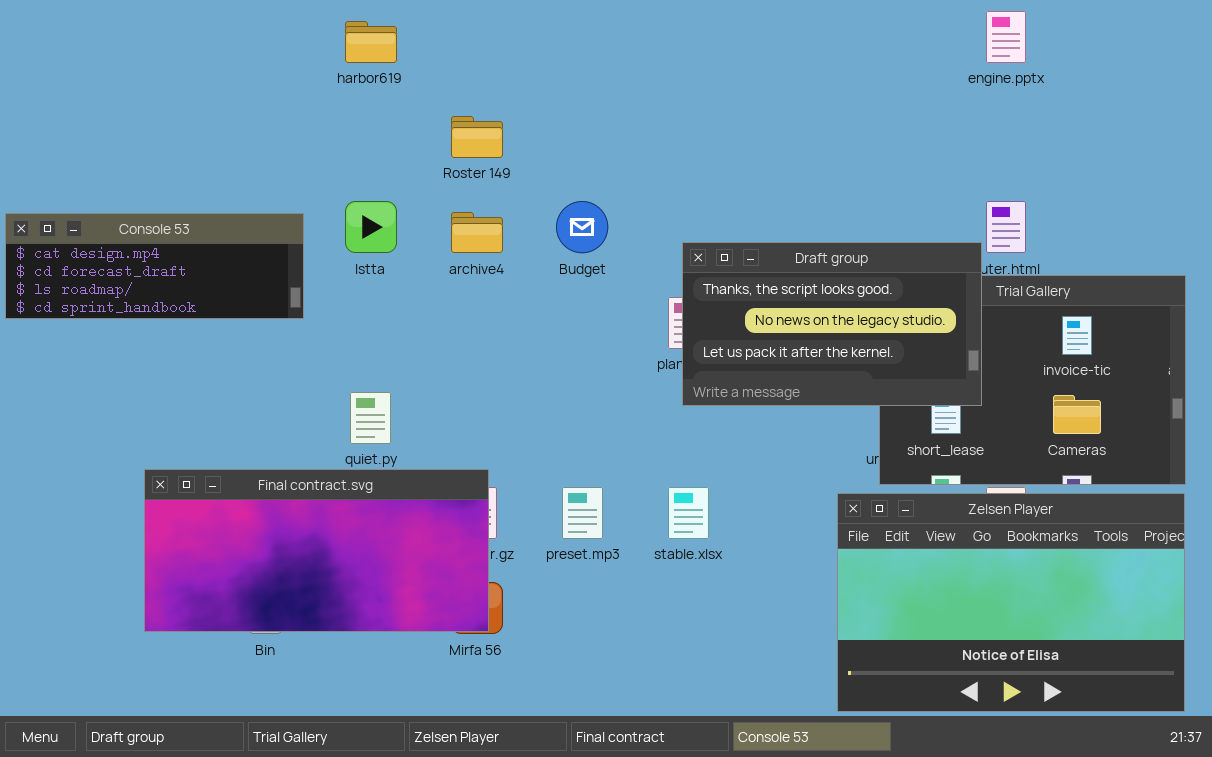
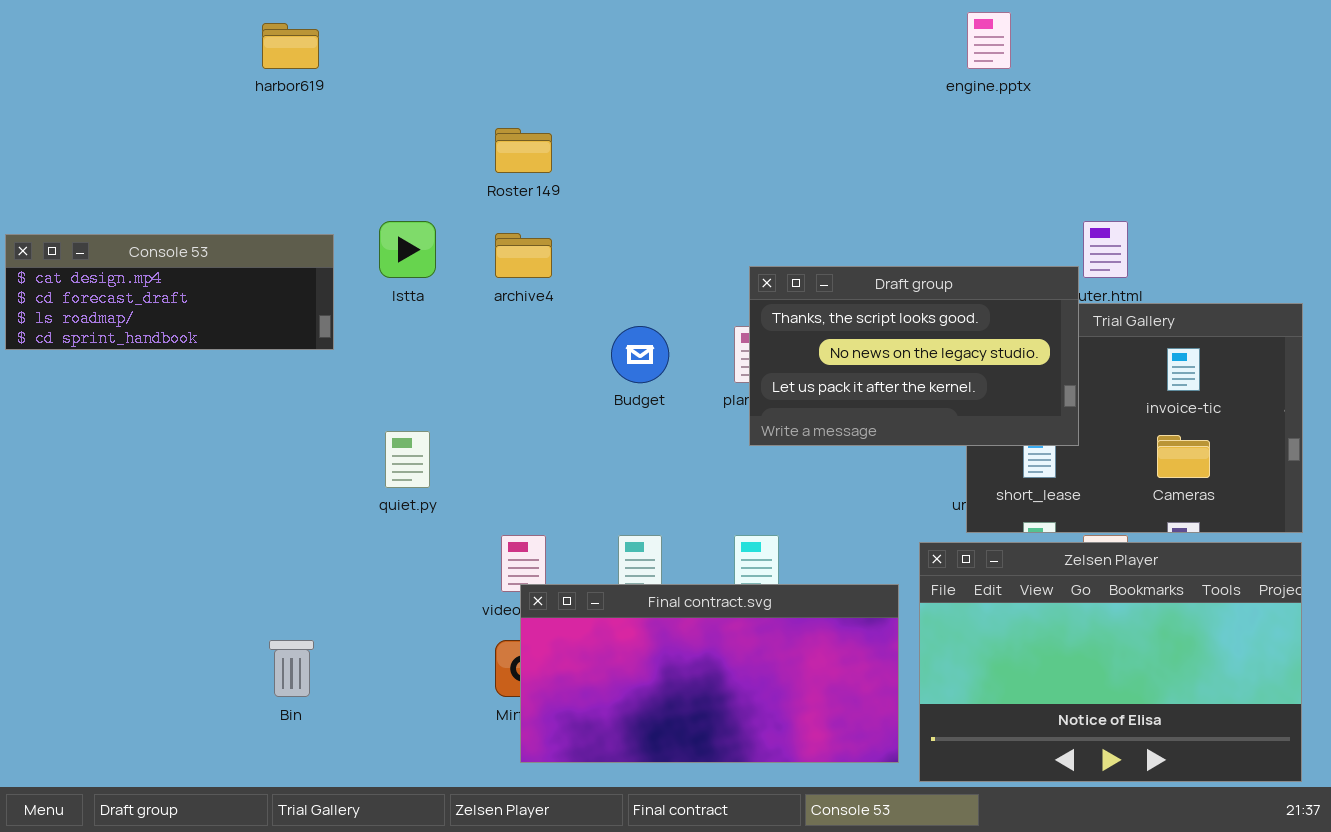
engine.pptx: [986,11,1026,63] -> [967,12,1011,69], moved
harbor619: [345,21,397,63] -> [262,23,319,69], moved
Budget: [556,201,608,253] -> [611,326,669,383], moved
Final contract.svg: [144,469,489,632] -> [520,584,899,763], moved

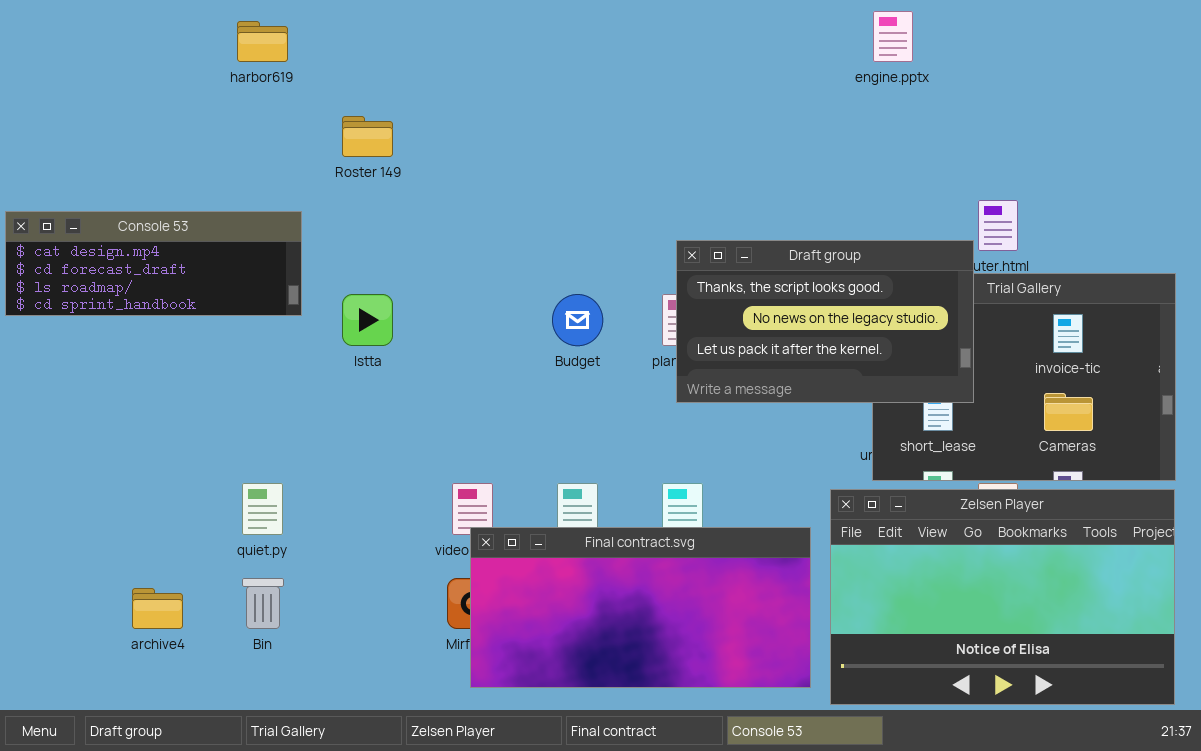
Roster 149: [495,128,552,173] -> [342,116,393,157], moved
Istta: [379,221,436,278] -> [342,294,393,346], moved
archive4: [495,233,552,278] -> [132,588,183,629], moved
quiet.py: [385,431,430,488] -> [242,483,283,535], moved

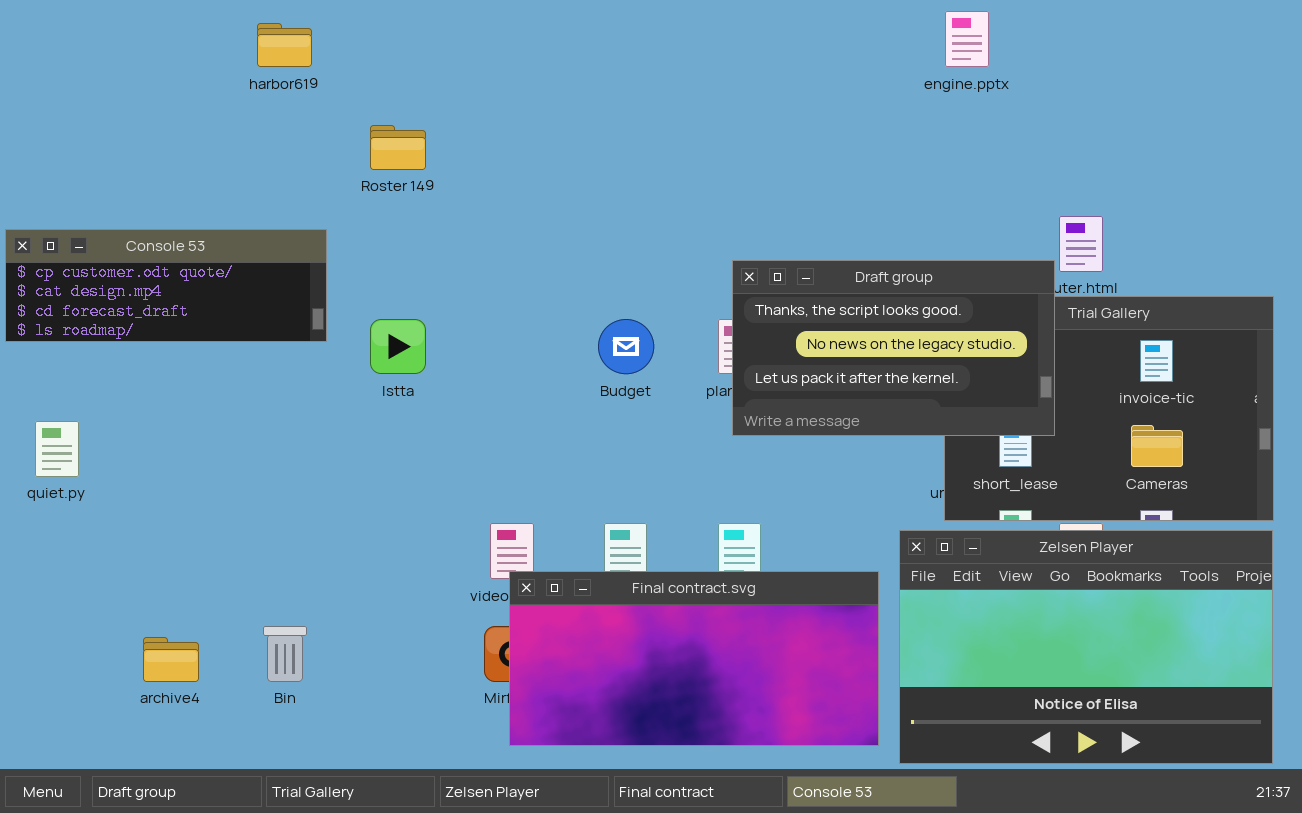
Console 53: [5,211,302,316] -> [5,229,327,342], scrolled up 1 row
quiet.py: [242,483,283,535] -> [35,421,79,477], moved

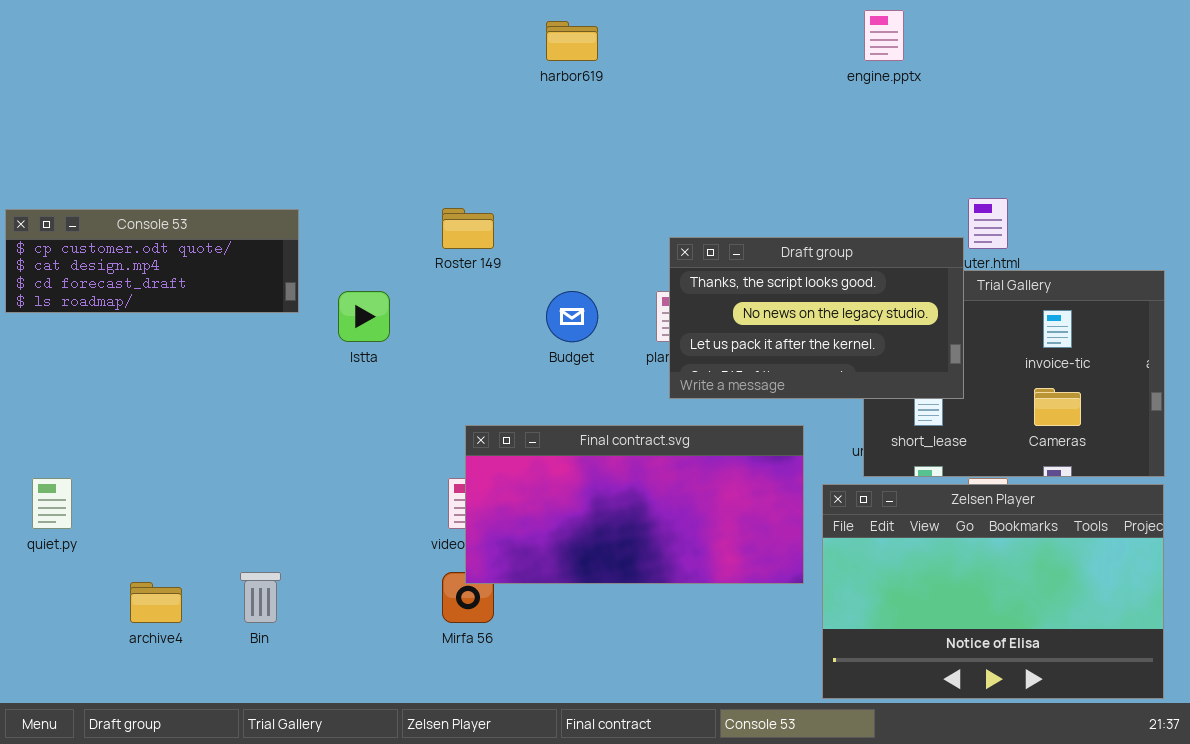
harbor619: [257,23,312,67] -> [546,21,598,61], moved
Roster 149: [370,125,426,170] -> [442,208,494,249], moved
quiet.py: [35,421,79,477] -> [32,478,72,529], moved
Final contract.svg: [509,571,879,746] -> [465,425,804,584], moved

